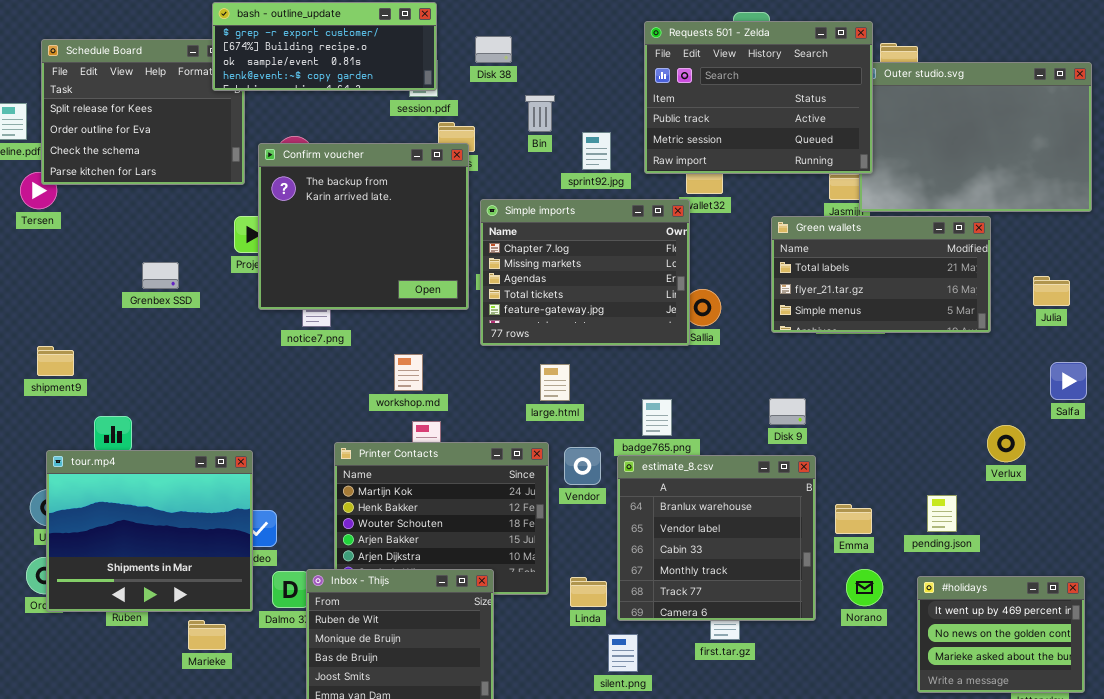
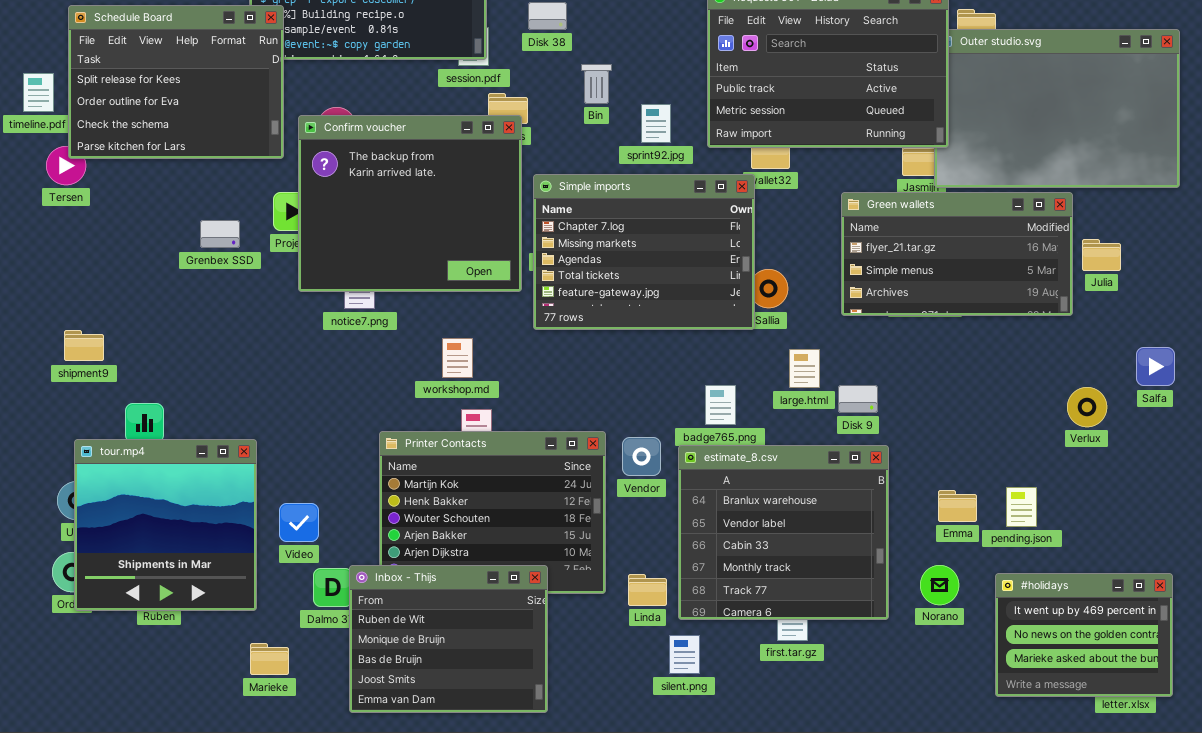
Schedule Board: [41,39,245,185] -> [68,5,284,159], raised
Green wallets: [771,216,991,333] -> [841,192,1073,316], scrolled down 1 row
Grenbex SSD: [142,262,179,289] -> [200,220,240,248], moved
Julia: [1033,276,1070,306] -> [1082,239,1121,271], moved
large.html: [540,364,570,401] -> [789,349,820,388], moved
Verlux: [987,425,1025,462] -> [1067,387,1107,427], moved
tour.mp4: [46,450,253,612] -> [74,439,257,611], resized
Emma: [835,504,872,534] -> [938,490,977,522], moved
Marieke: [188,620,226,650] -> [250,643,289,675], moved

